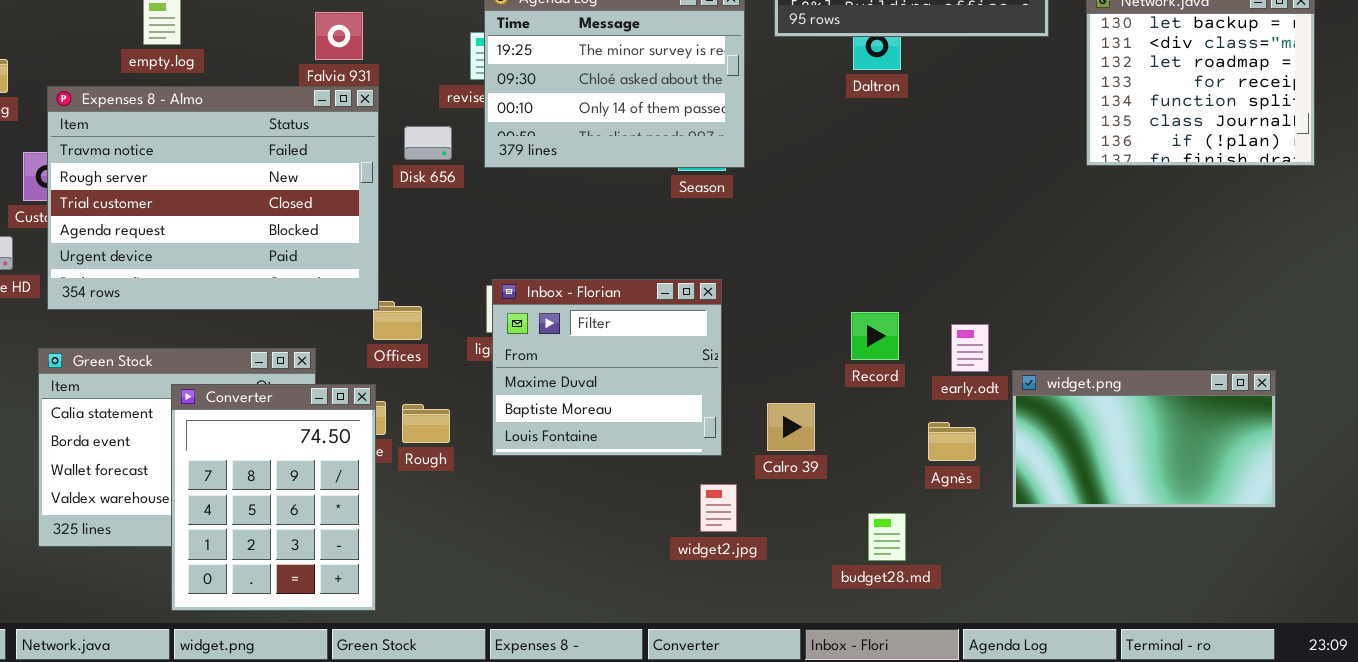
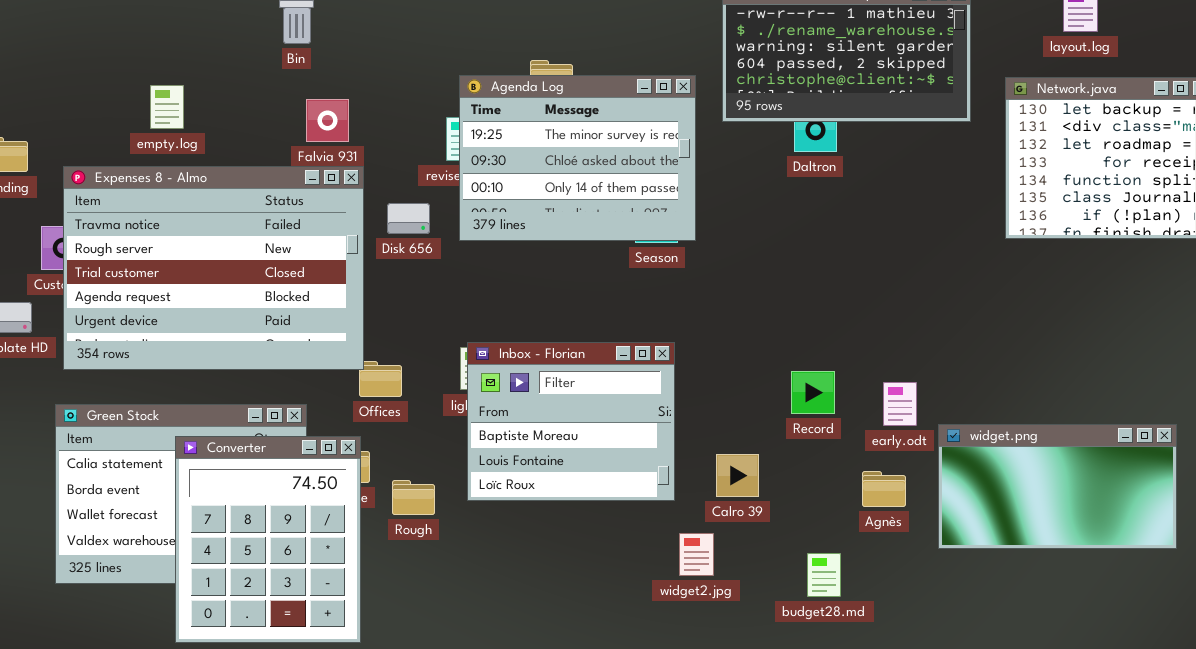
Inbox - Florian: [492,279,722,456] -> [467,342,675,501], scrolled down 1 row
Rough: [402,404,450,443] -> [392,480,435,515], moved
widget2.jpg: [700,484,737,532] -> [679,533,714,576], moved

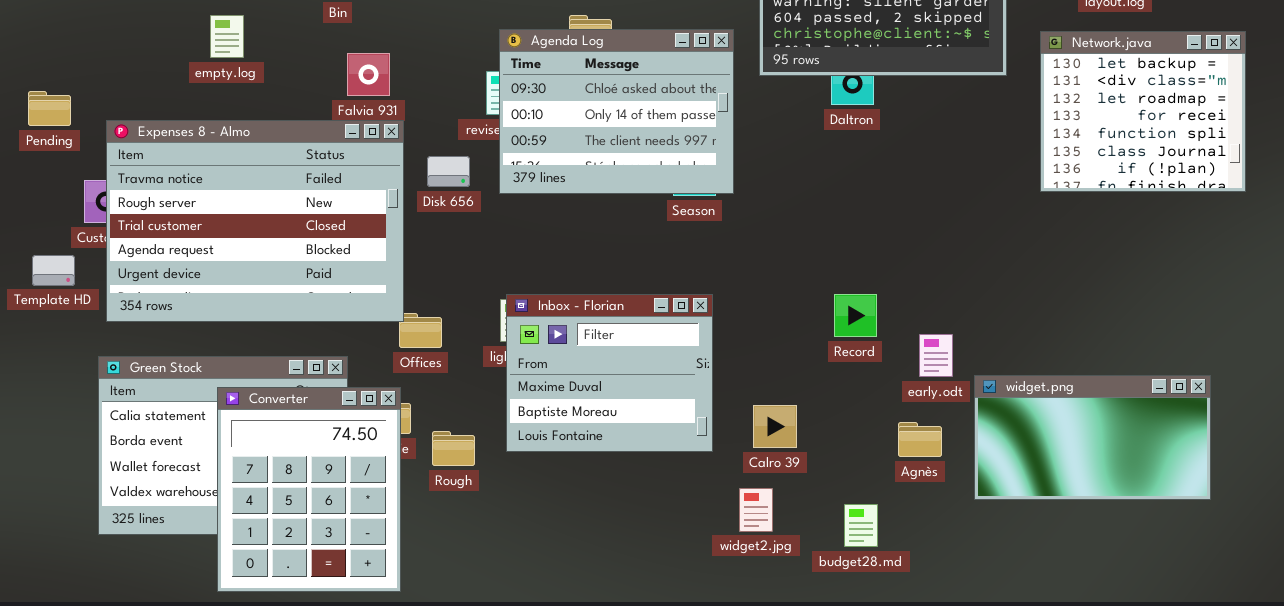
Agenda Log: [459,75,696,241] -> [499,29,734,194], scrolled down 1 row
empty.log: [150,85,184,129] -> [210,15,244,58], moved
Inbox - Florian: [467,342,675,501] -> [506,294,713,452], scrolled up 1 row
Record: [791,371,835,414] -> [834,294,877,337], moved
widget2.jpg: [679,533,714,576] -> [739,488,773,532], moved

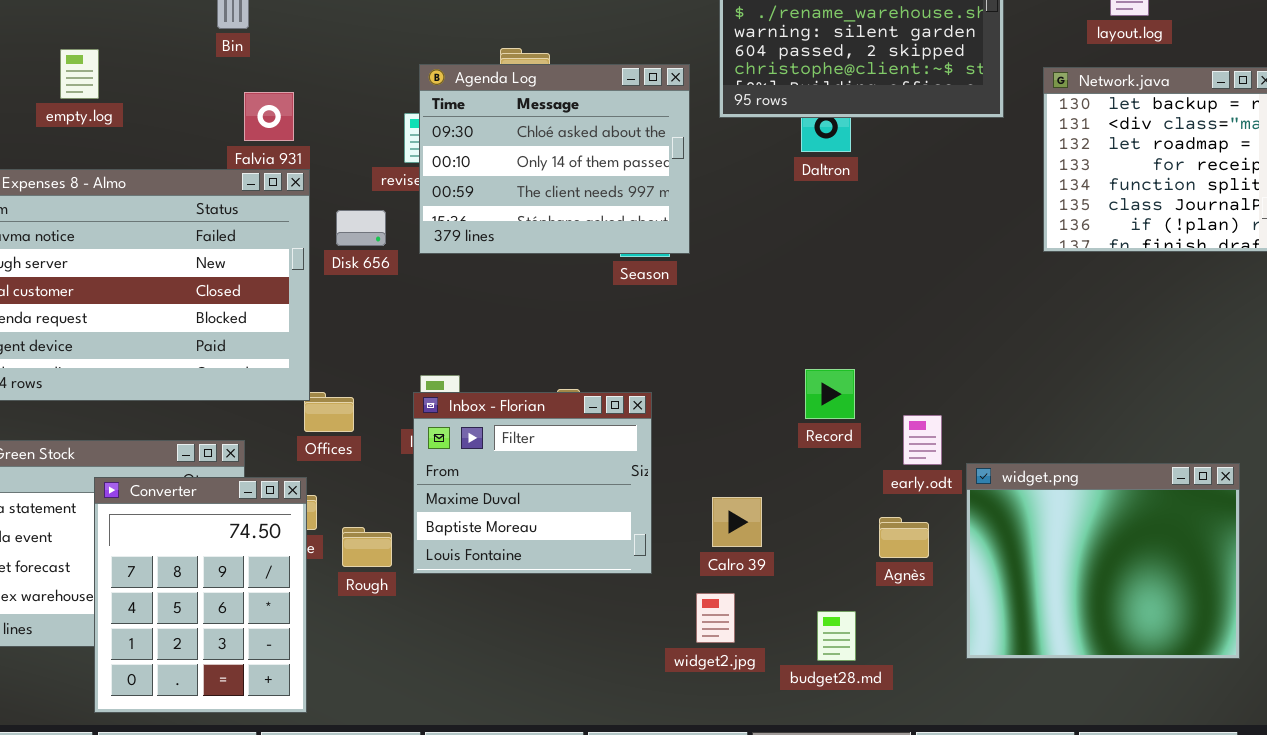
empty.log: [210,15,244,58] -> [60,49,99,99], moved
Inbox - Florian: [506,294,713,452] -> [413,392,652,574], moved
widget.png: [974,375,1211,500] -> [966,463,1240,659], resized

